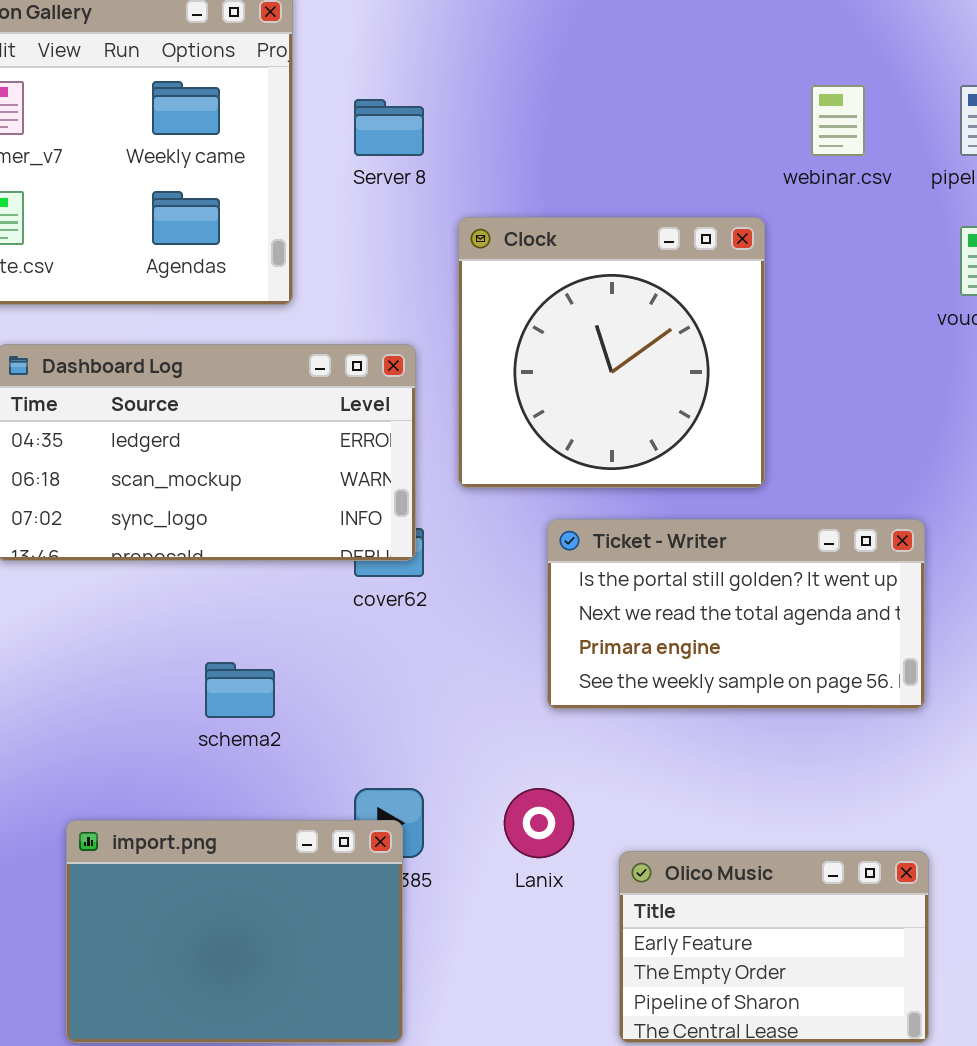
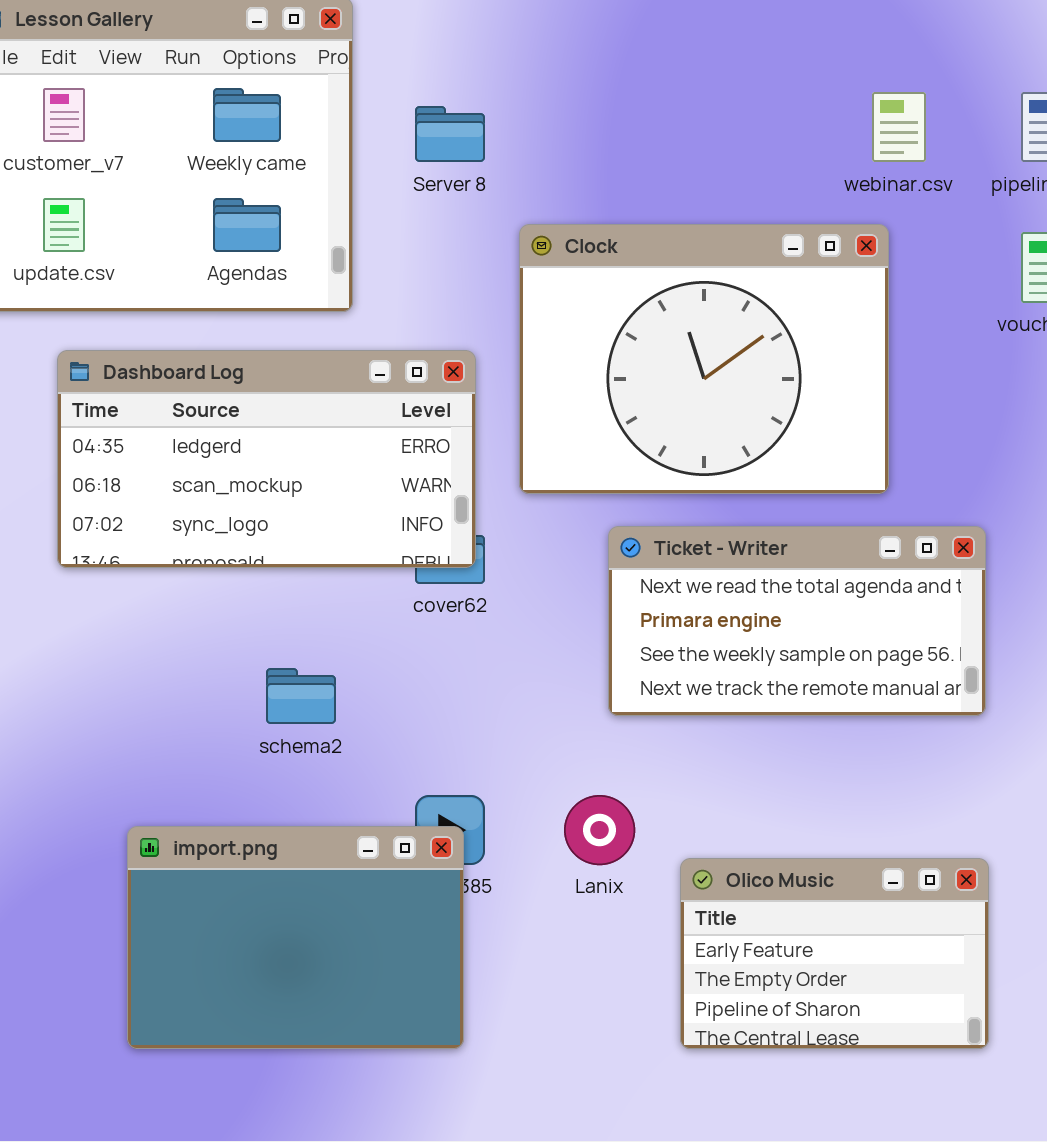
Clock: [458,217,765,488] -> [519,224,889,494], resized
Ticket - Writer: [547,519,925,709] -> [608,526,986,716], scrolled down 1 row

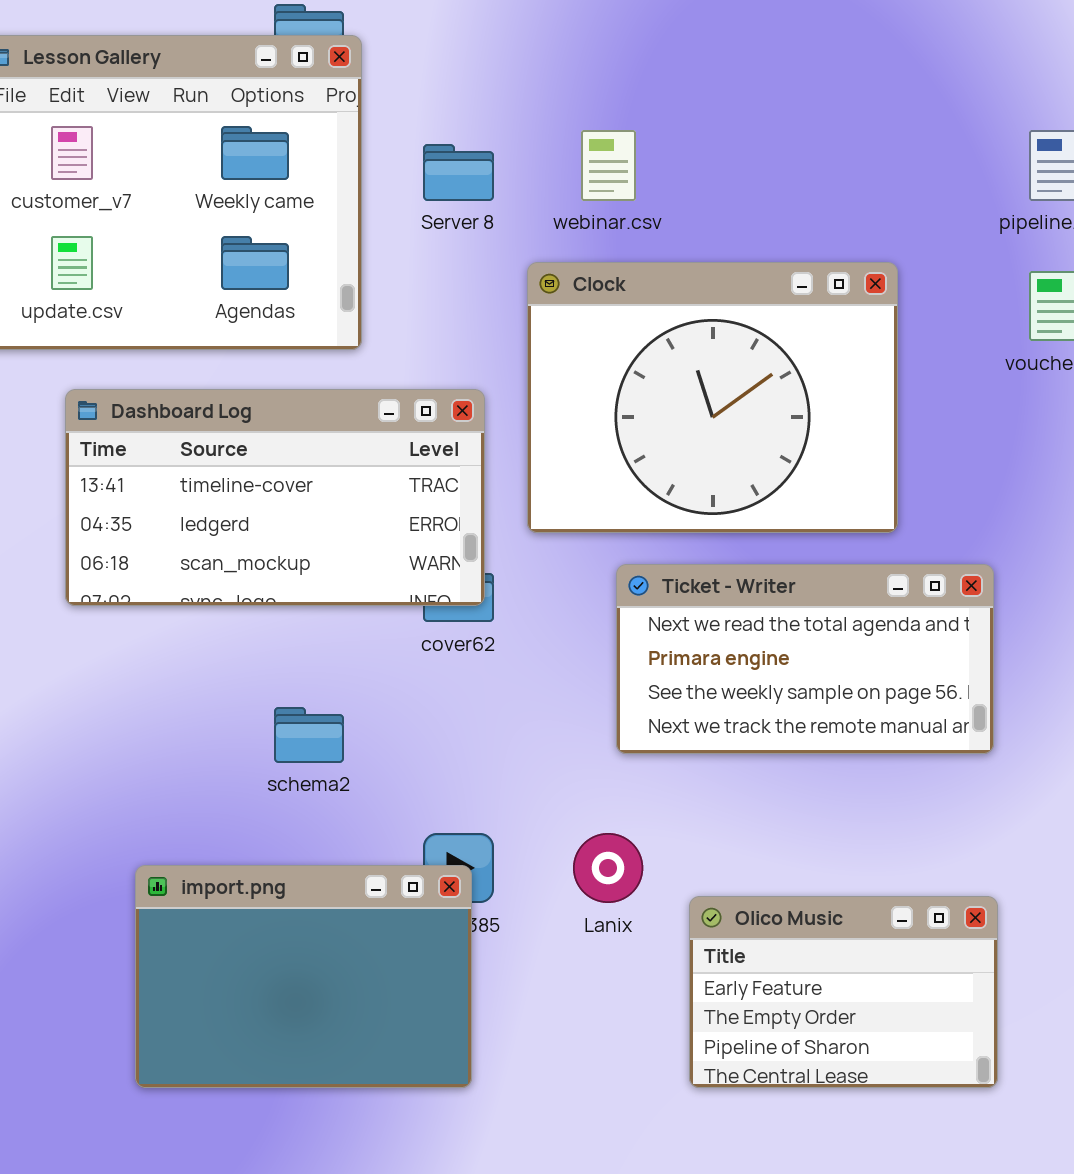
webinar.csv: [872,92,926,162] -> [581,130,636,201], moved
Dashboard Log: [57,350,476,568] -> [65,389,485,606], scrolled up 1 row

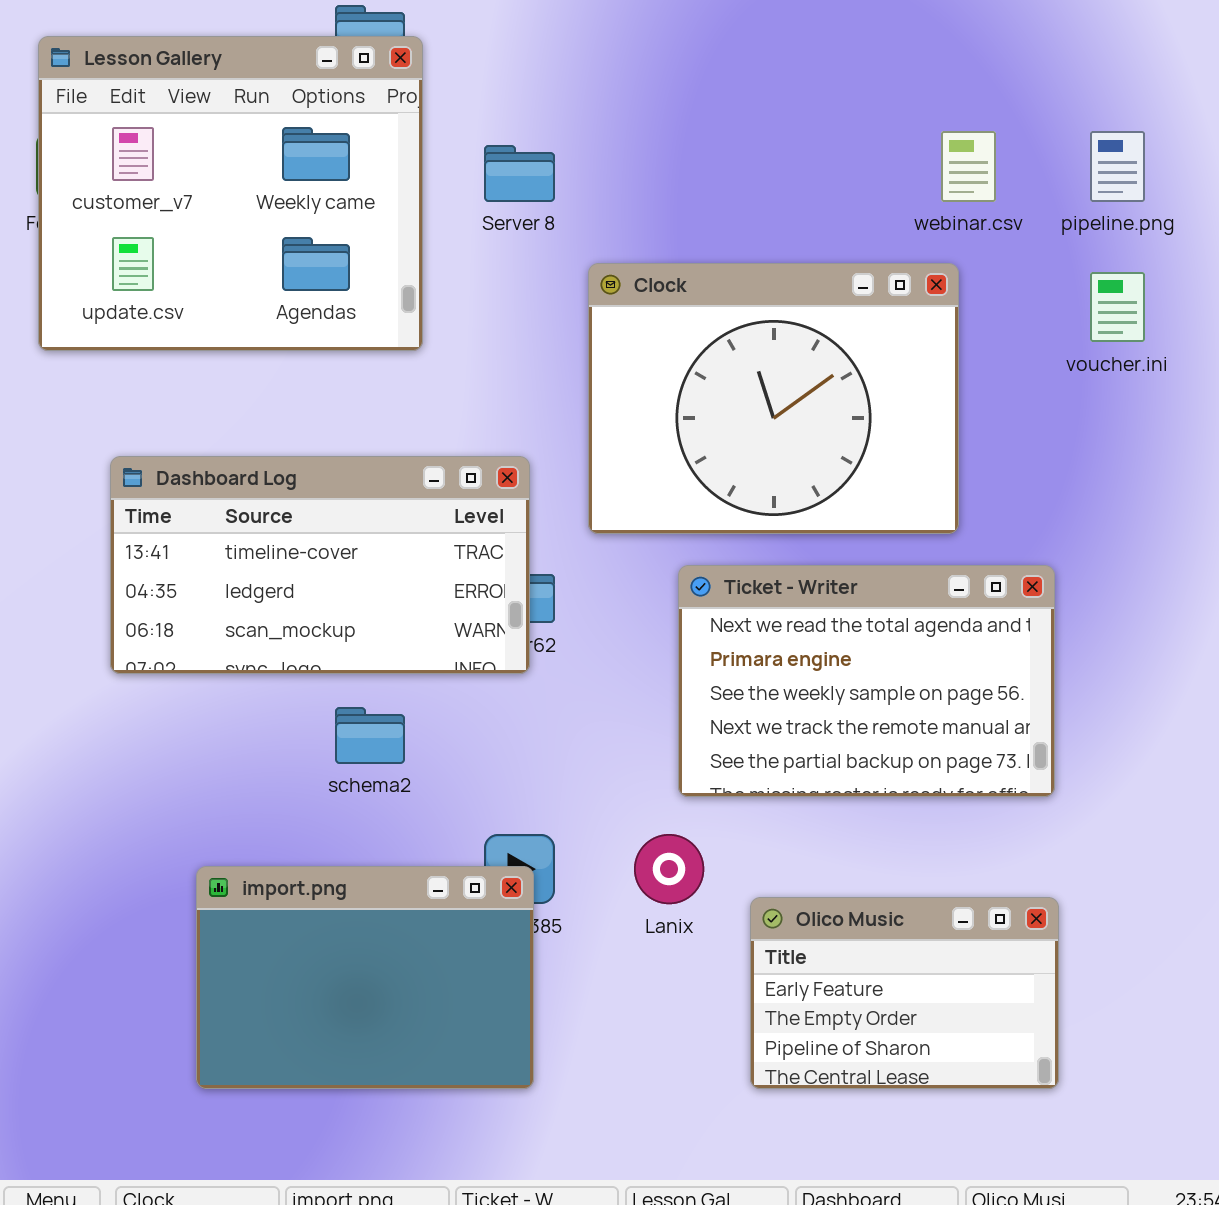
webinar.csv: [581,130,636,201] -> [941,131,996,202], moved
Dashboard Log: [65,389,485,606] -> [110,456,530,674], moved
Ticket - Writer: [616,564,994,754] -> [678,565,1055,797], resized

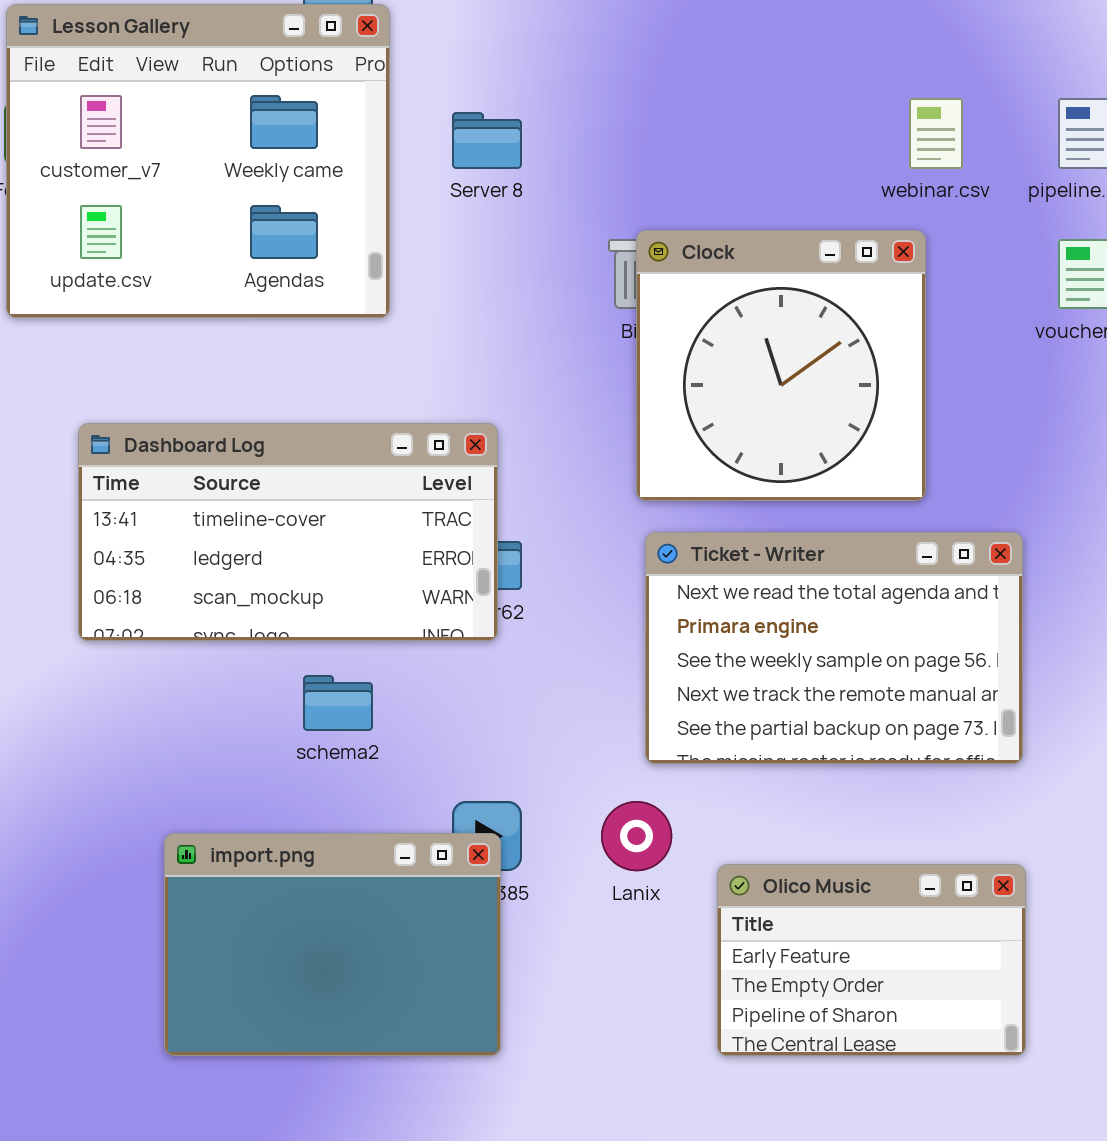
Clock: [588,263,959,534] -> [636,230,926,501], resized

